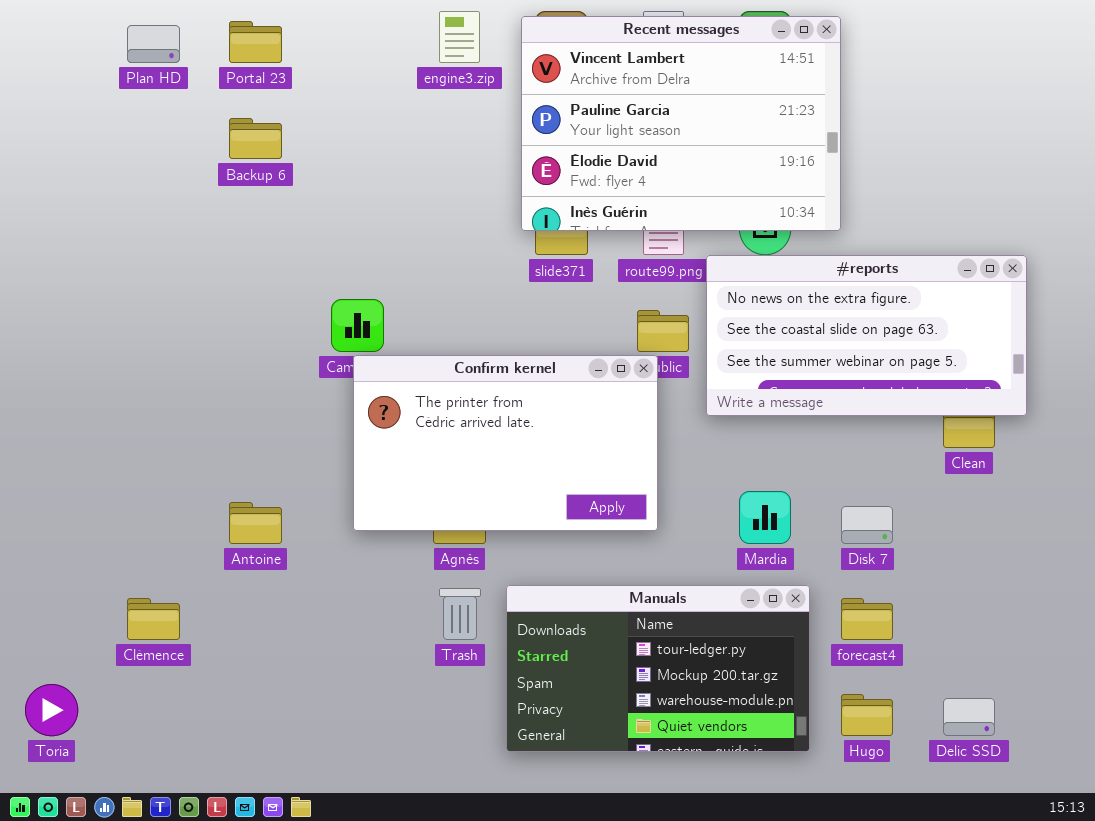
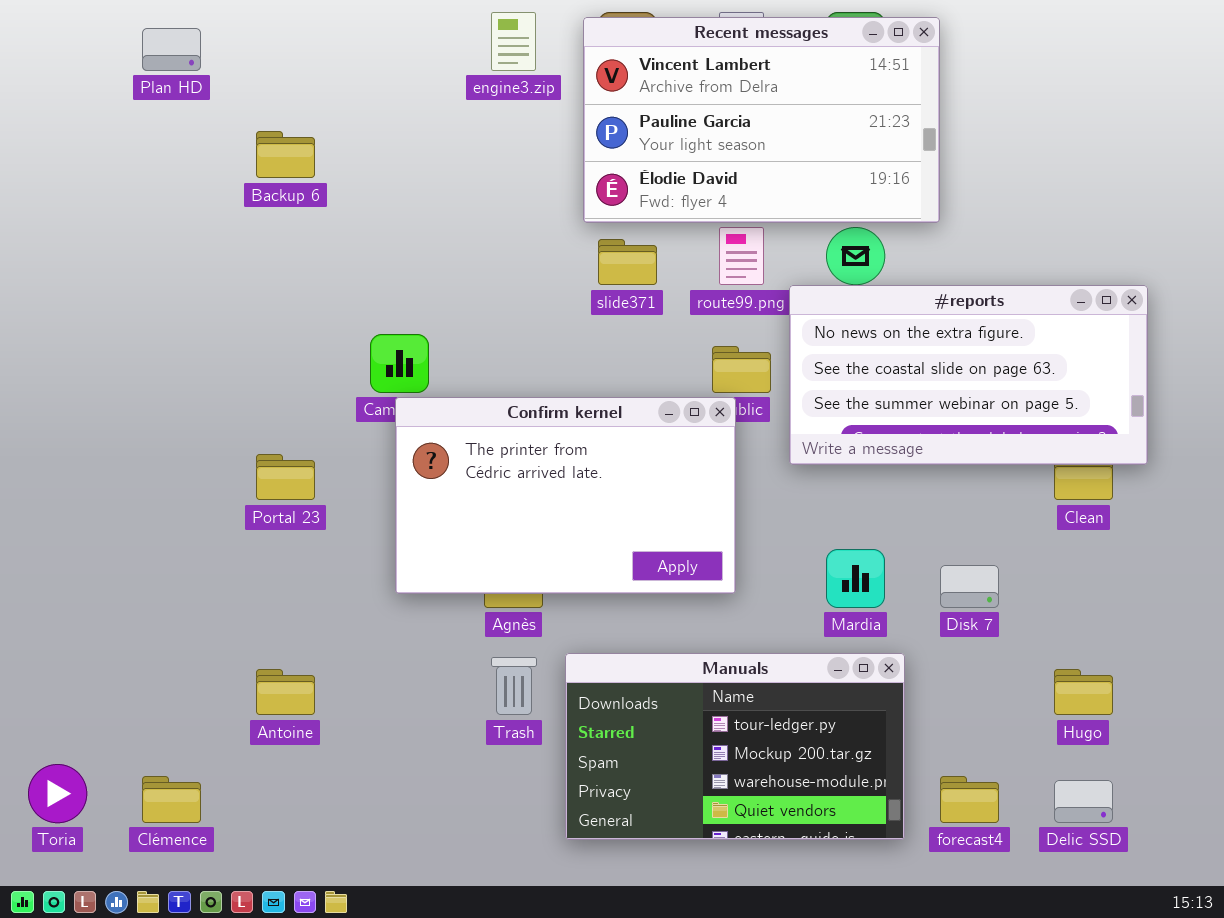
Recent messages: [521,16,841,231] -> [583,17,940,223], resized
Portal 23: [229,21,282,63] -> [256,454,315,500], moved
Antoine: [229,502,282,544] -> [256,669,315,715], moved
Clémence: [127,598,180,640] -> [142,776,201,823], moved
forecast4: [841,598,893,640] -> [940,776,999,823], moved
Hugo: [841,694,893,736] -> [1054,669,1113,715], moved

